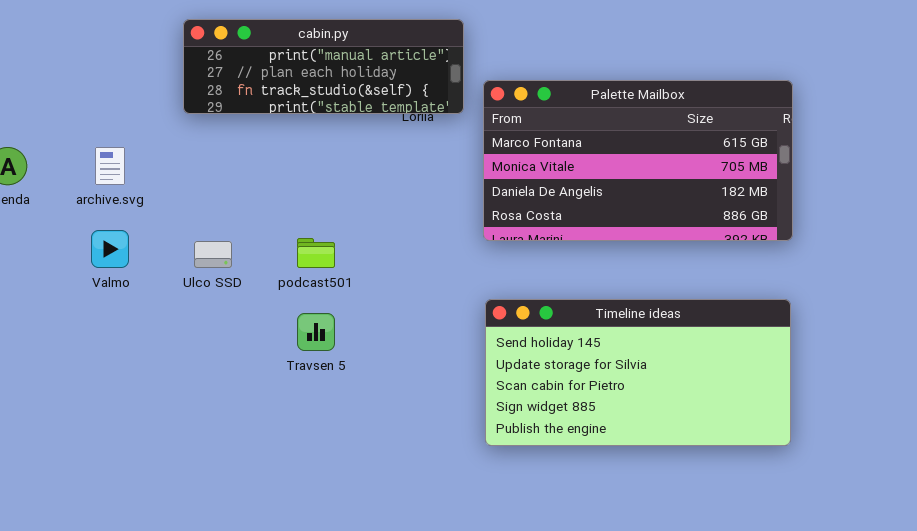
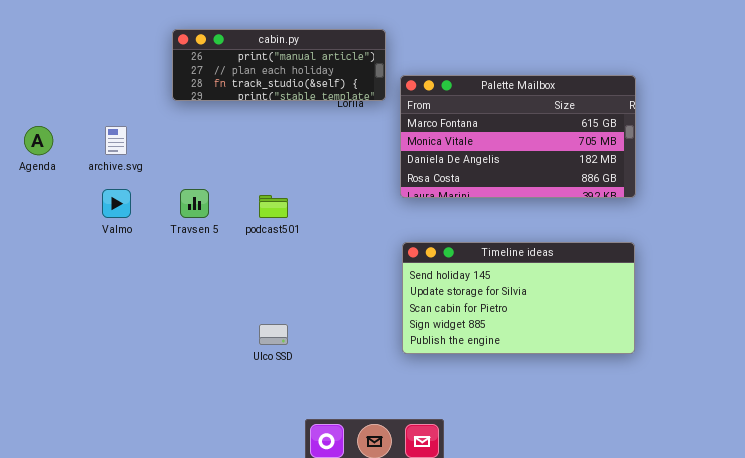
Ulco SSD: [194,241,232,268] -> [259,324,288,345], moved
Travsen 5: [297,313,335,351] -> [180,189,209,218], moved

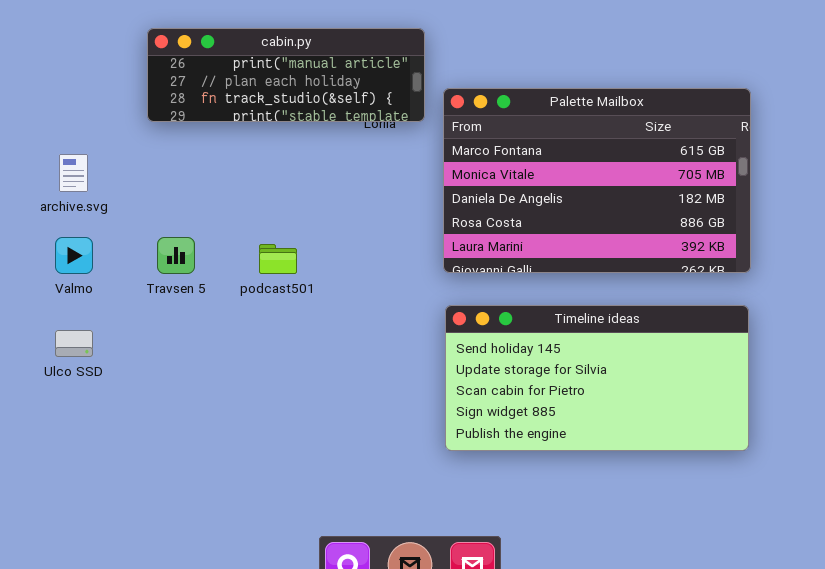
Palette Mailbox: [400,75,636,198] -> [443,88,751,273], resized
Ulco SSD: [259,324,288,345] -> [55,330,93,357], moved

